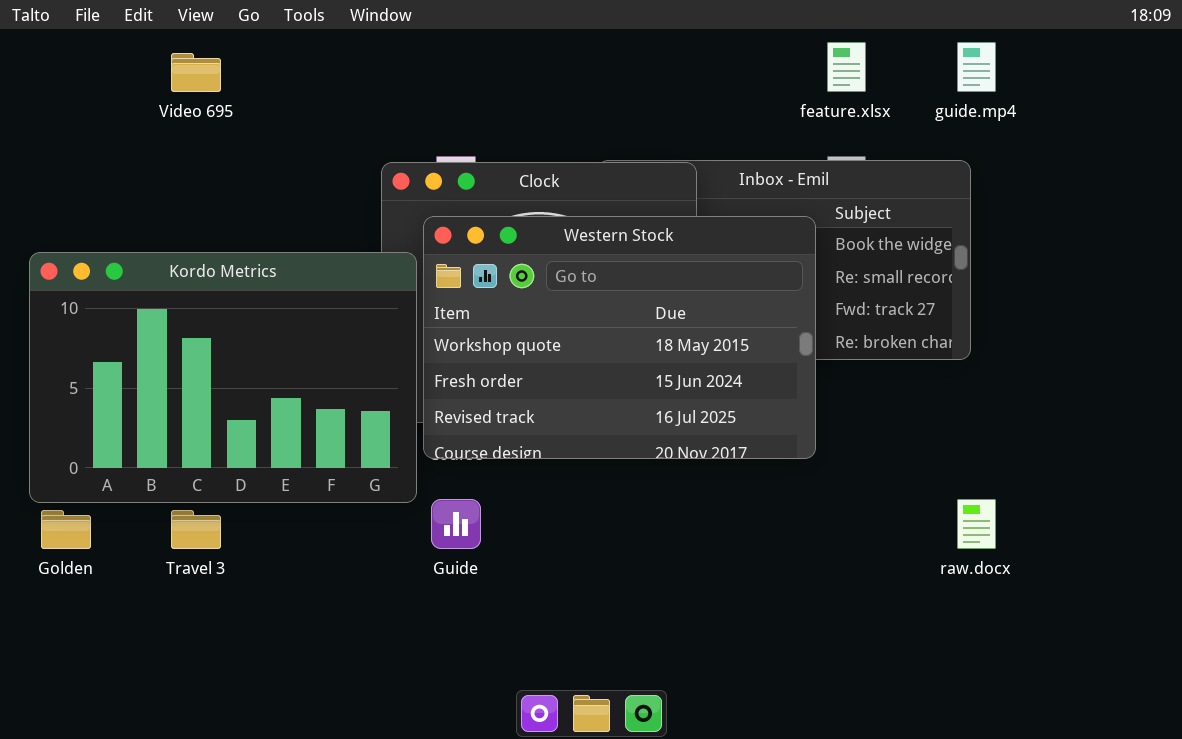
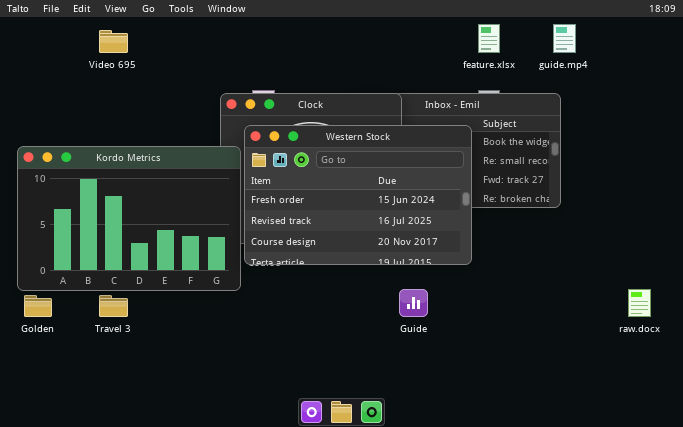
Western Stock: [423,216,816,459] -> [244,125,472,265], scrolled down 1 row
Guide: [431,499,481,549] -> [399,289,428,317], moved
raw.docx: [957,499,996,549] -> [628,289,651,317], moved

